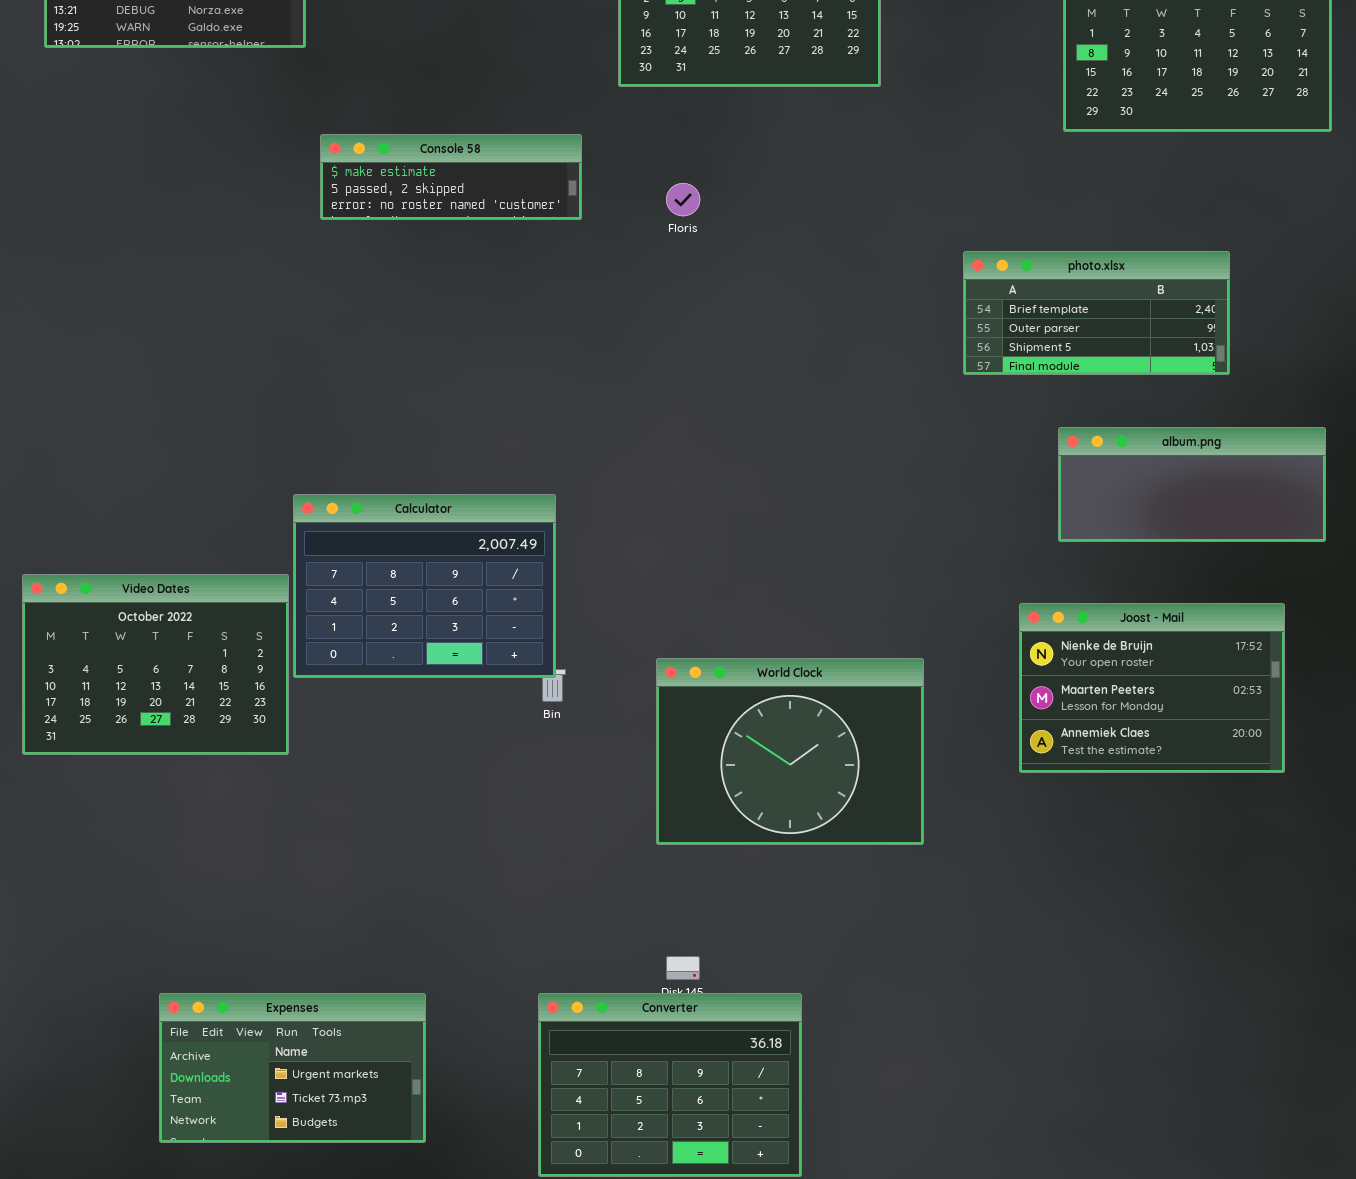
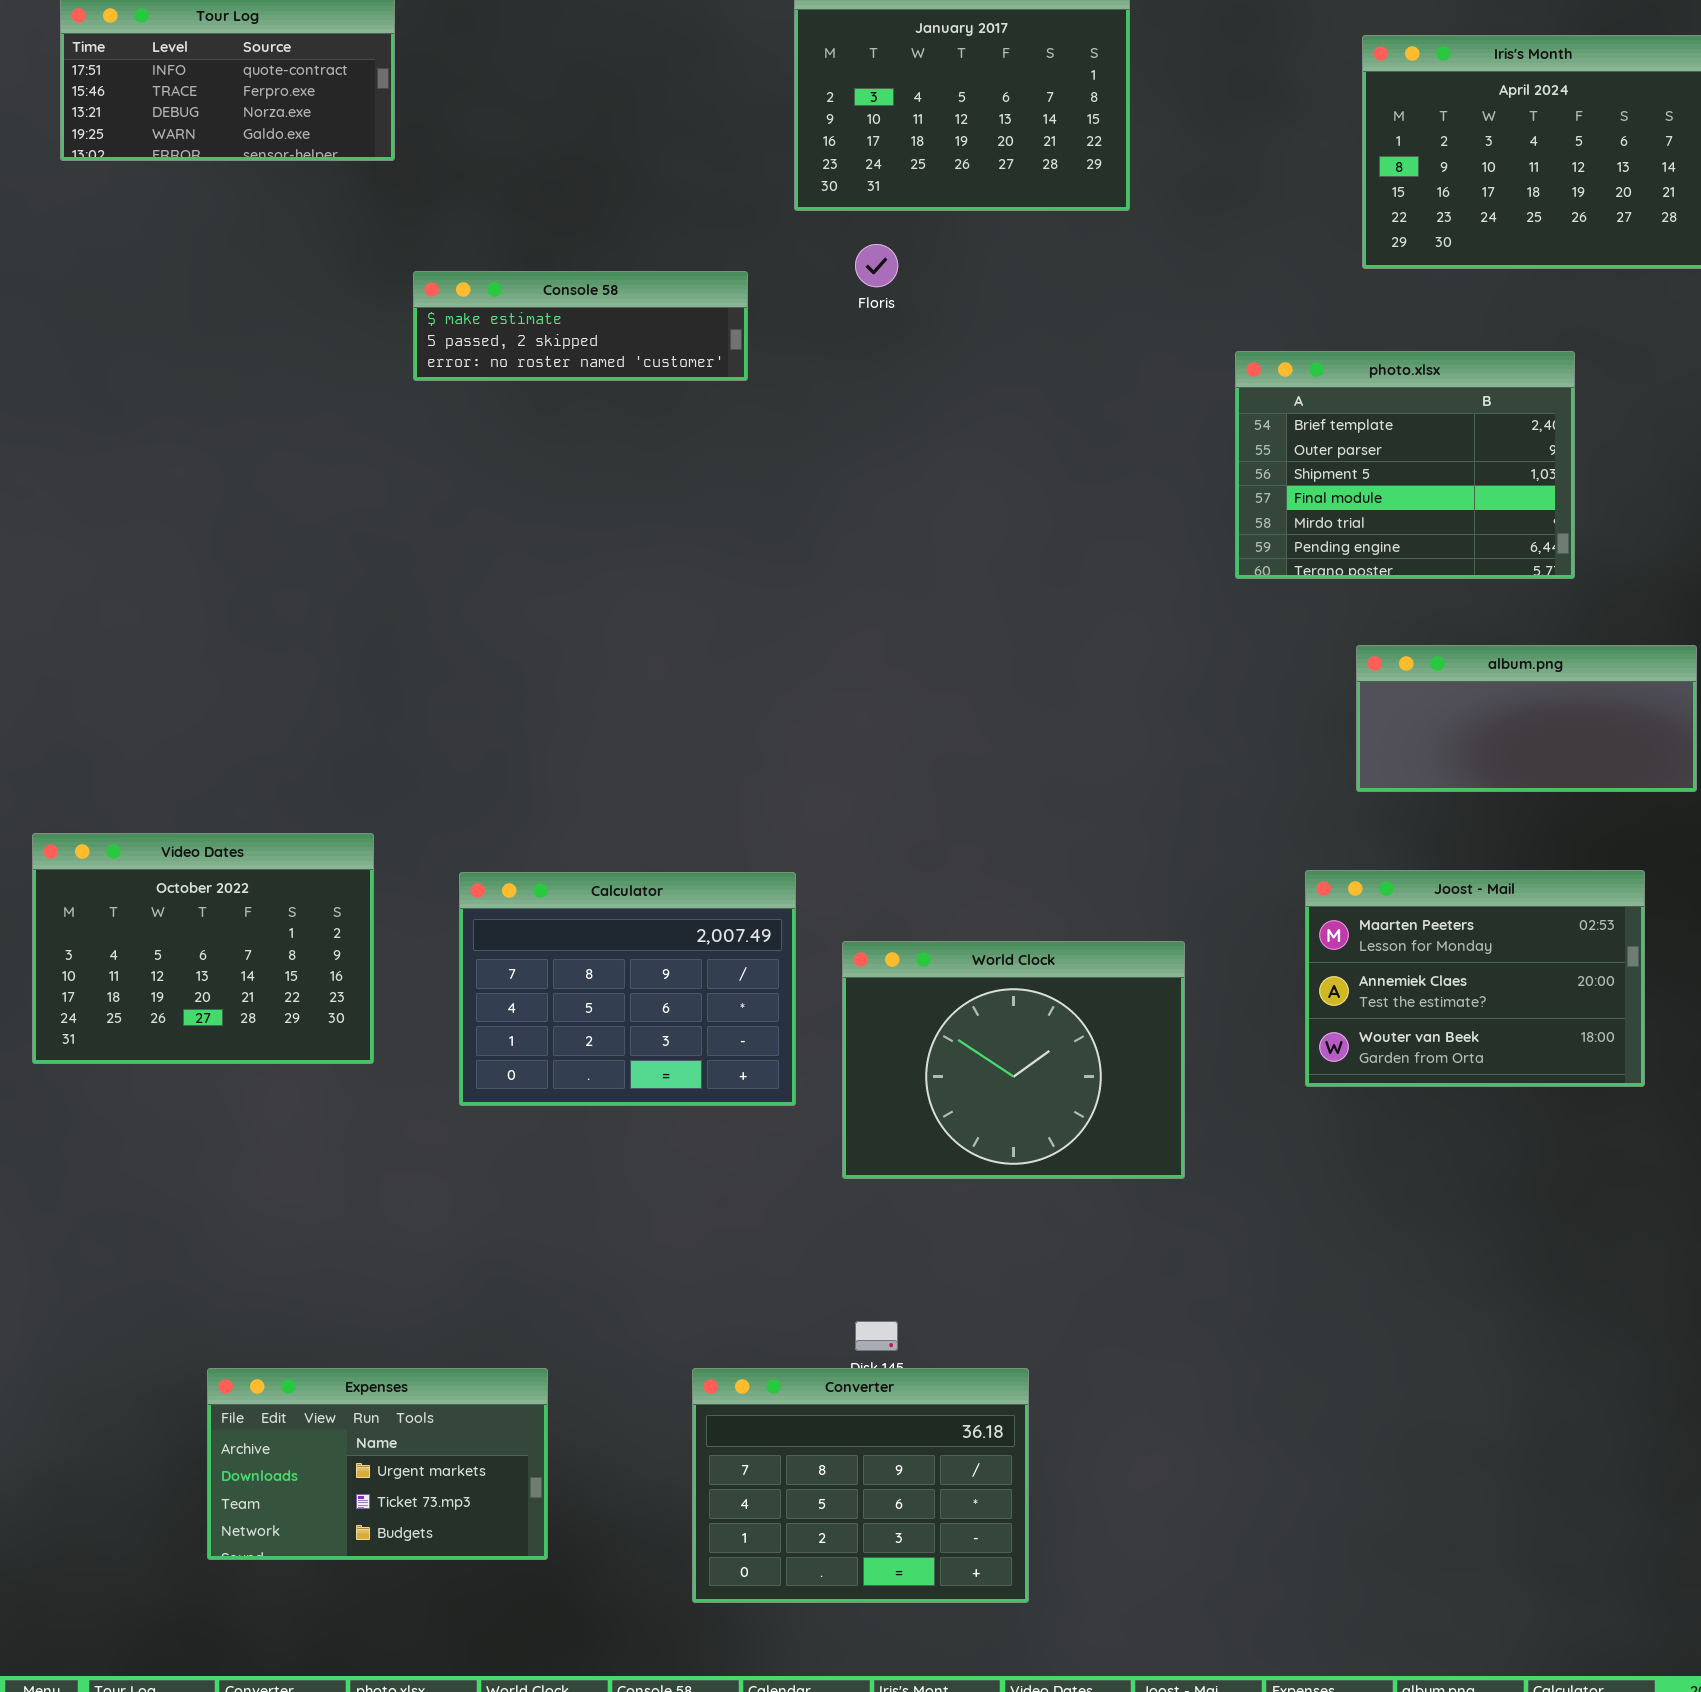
Floris: [666,183,700,216] -> [855,244,898,287], moved
photo.xlsx: [963,251,1230,375] -> [1235,351,1575,579], resized
Calculator: [293,494,556,678] -> [459,872,796,1106], moved
Joost - Mail: [1019,603,1285,773] -> [1305,870,1645,1087], scrolled down 1 row

